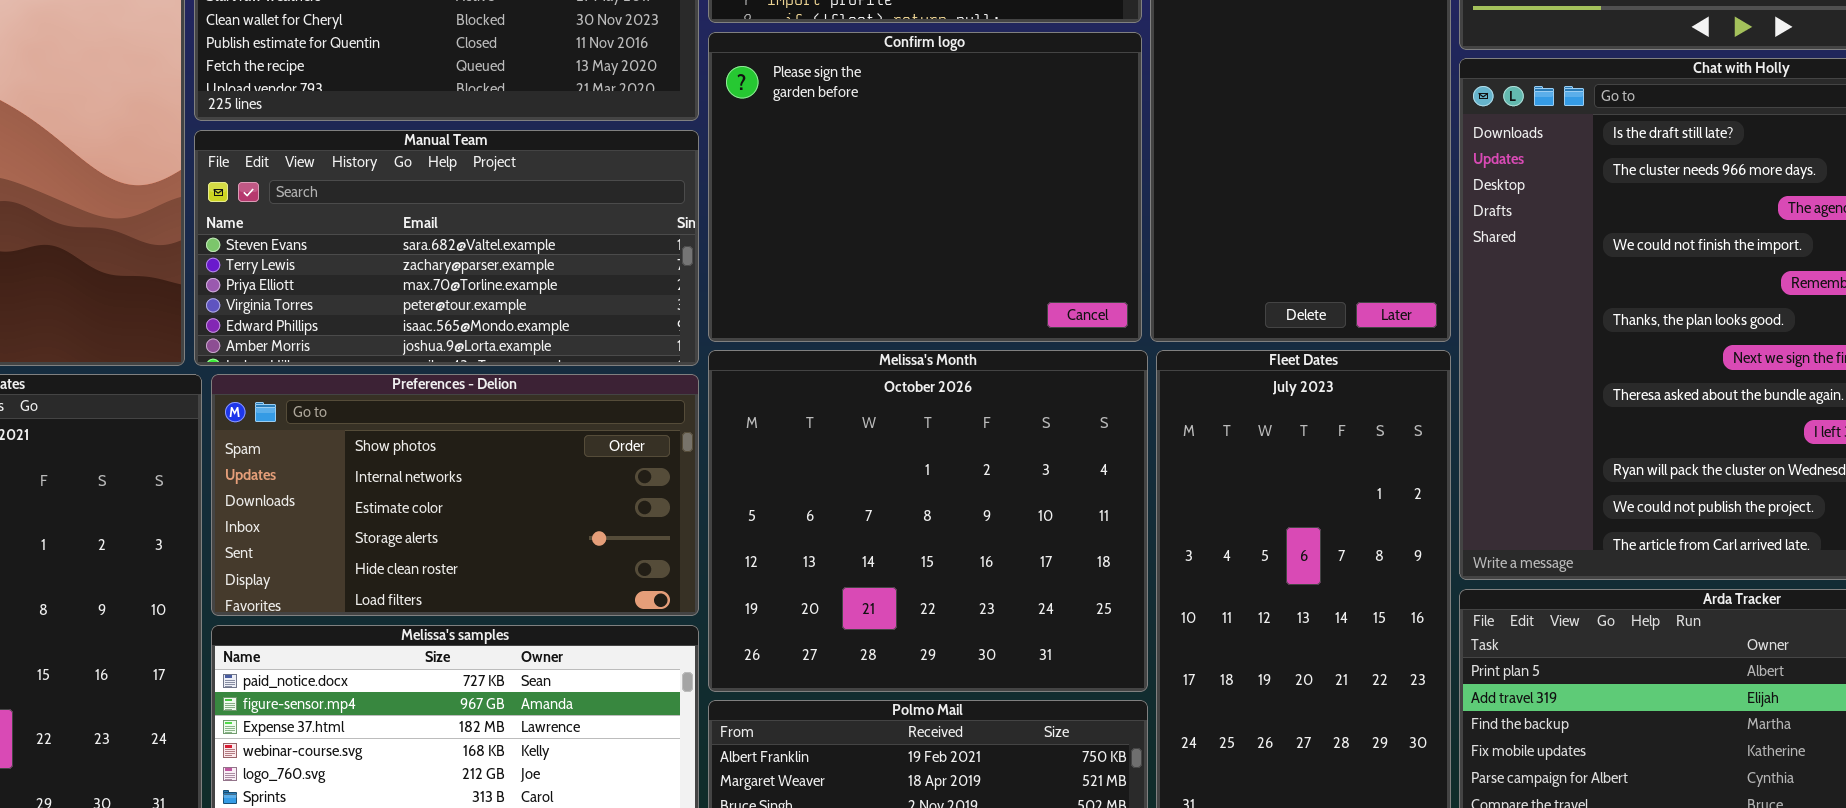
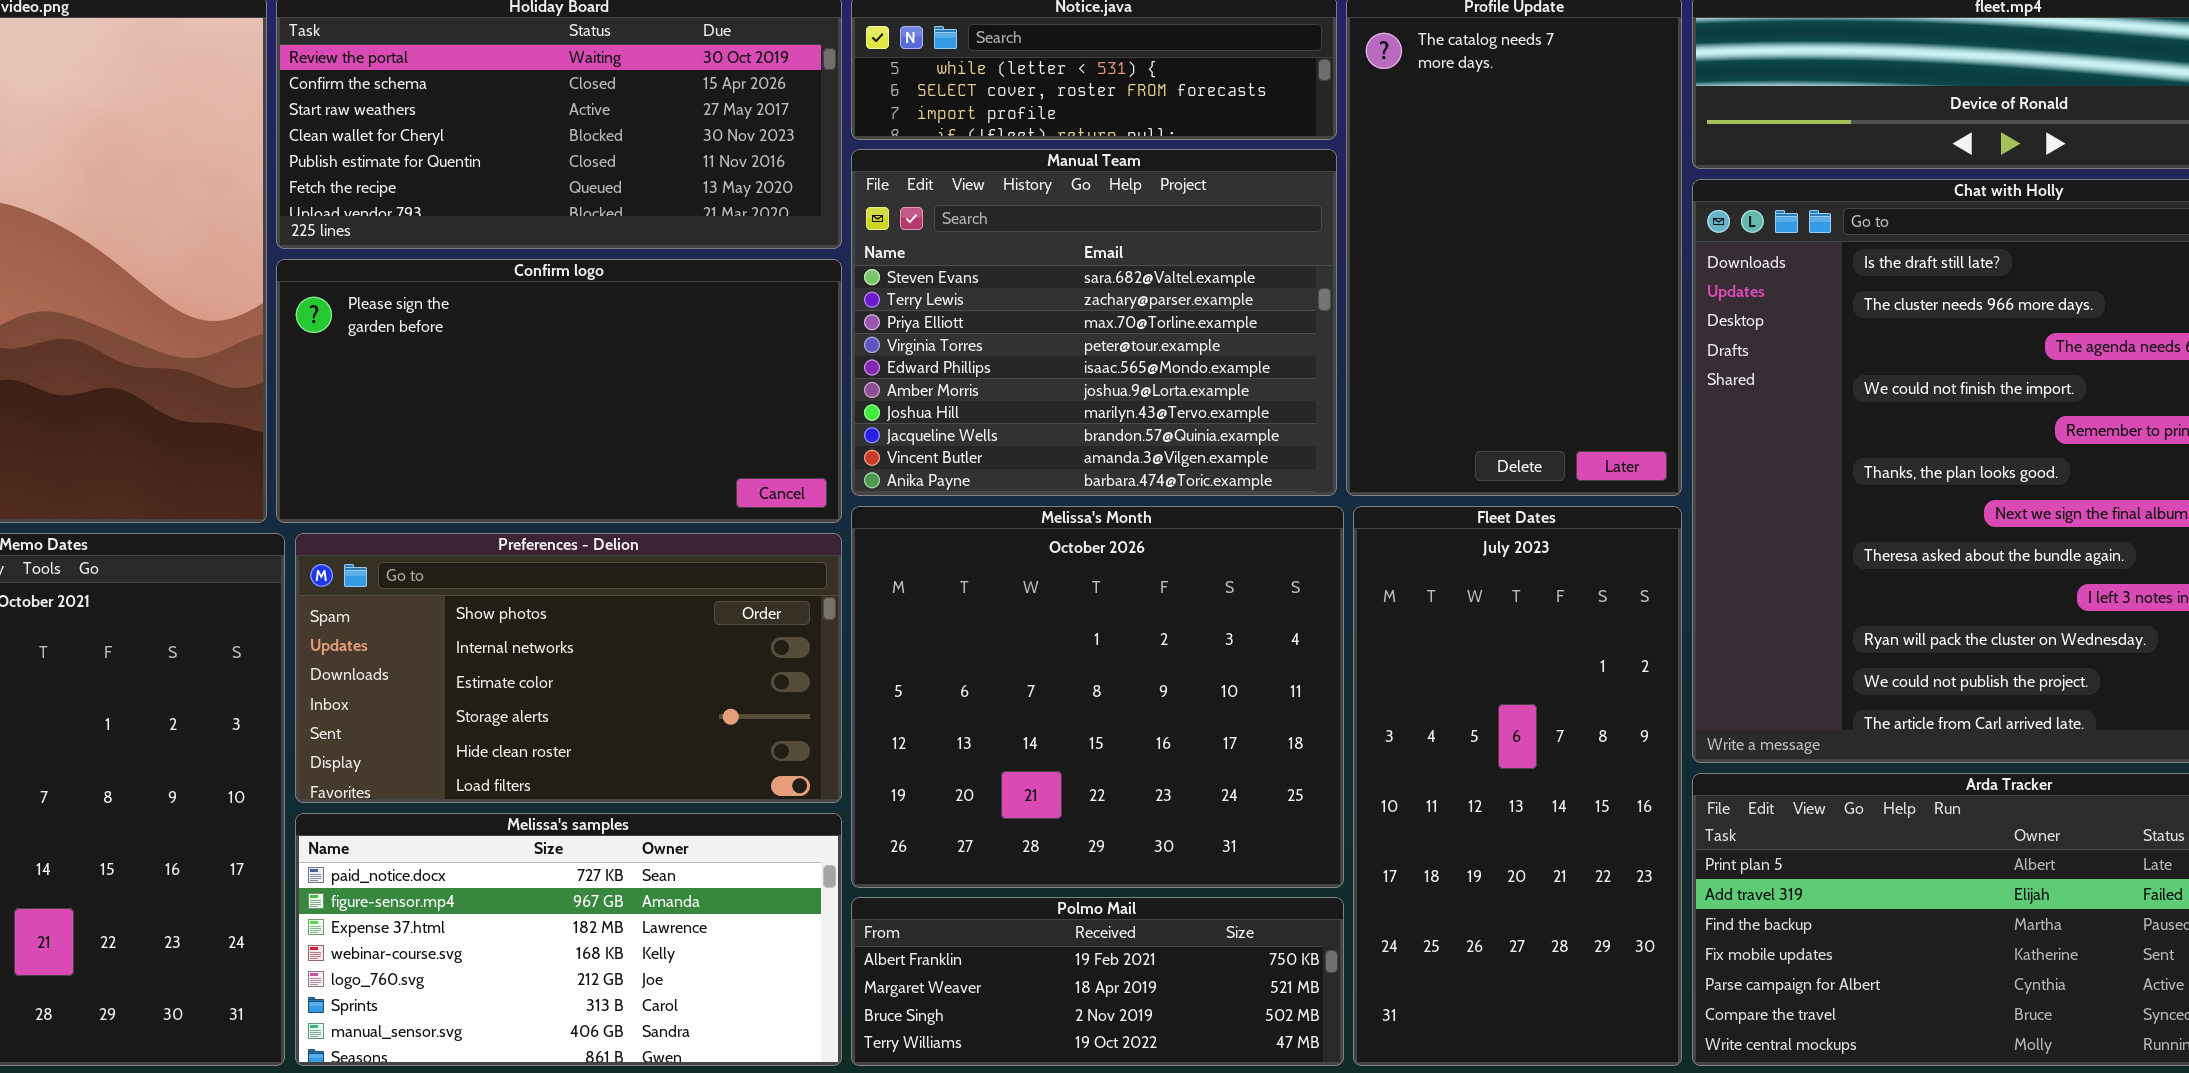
Confirm logo: [708,32,1142,342] -> [276,259,842,523], moved, resized
Manual Team: [194,130,699,366] -> [851,149,1337,496], moved, resized

